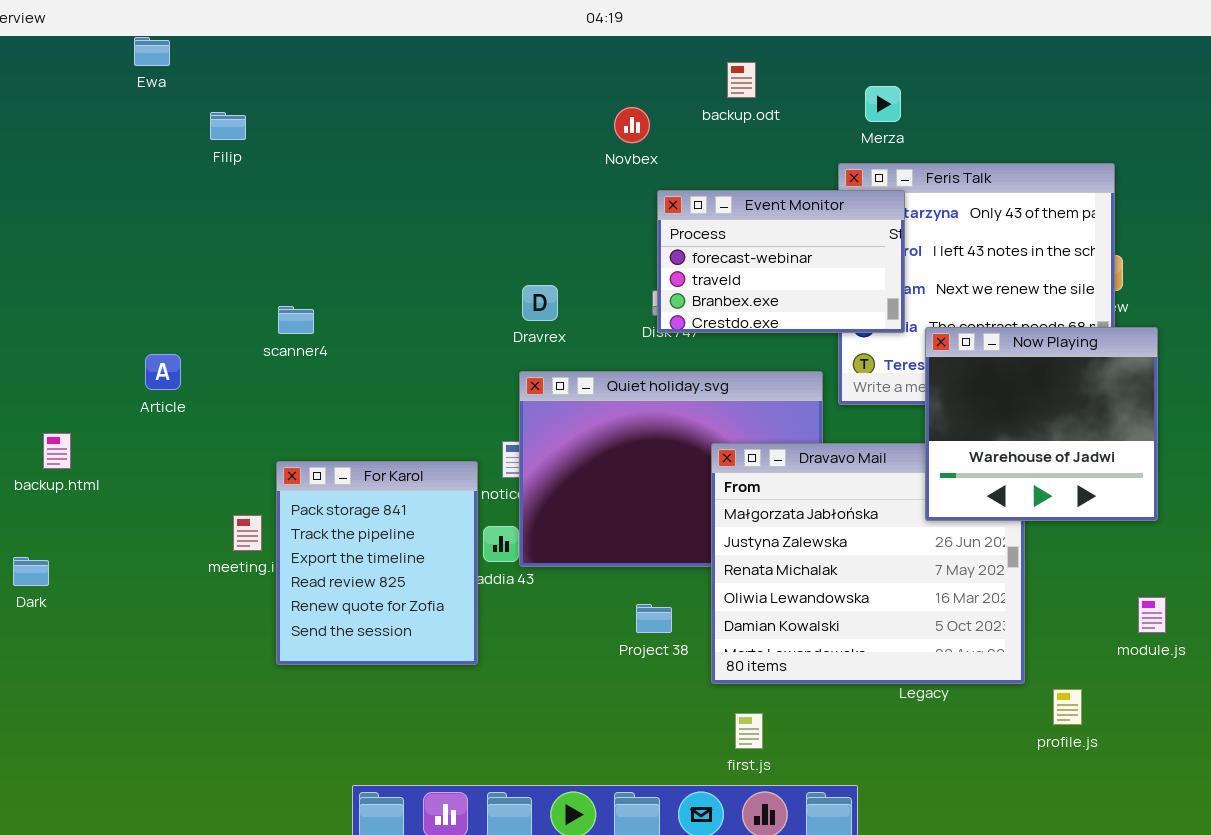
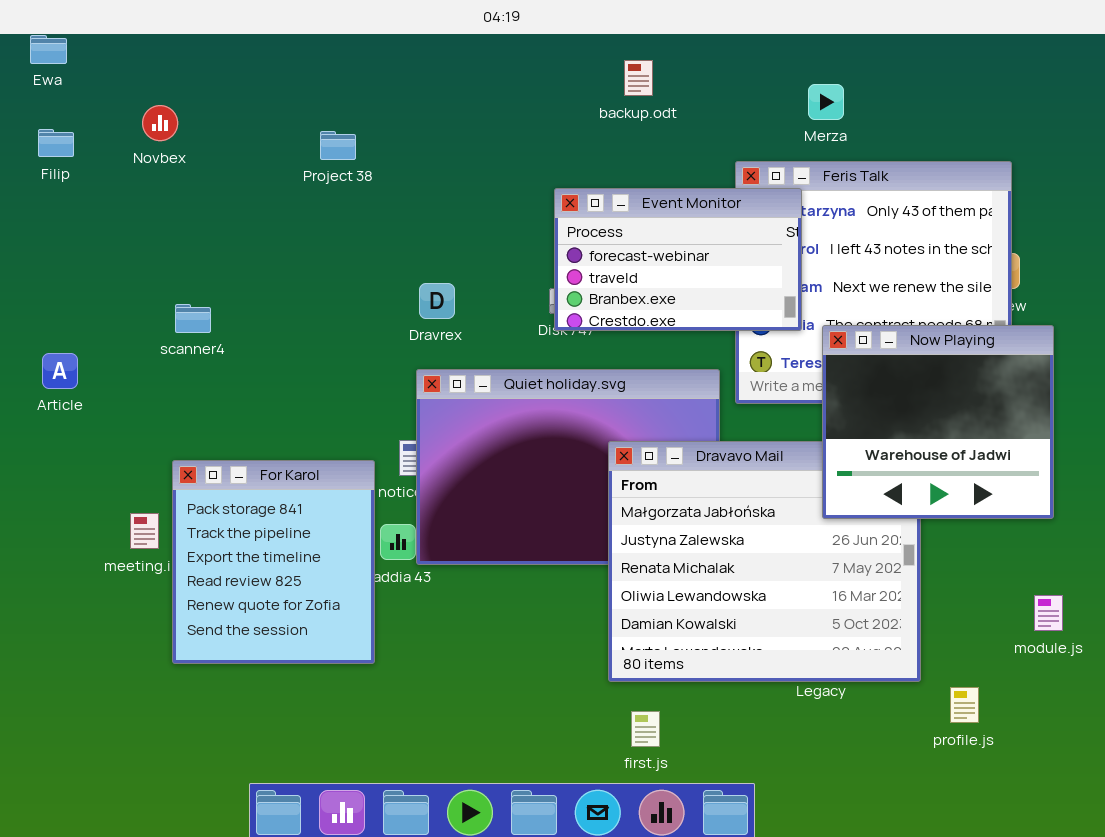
Merza: [865,86,901,122] -> [808,84,844,120], moved
Novbex: [614,107,650,143] -> [142,105,178,141], moved
Filip: [210,112,246,140] -> [38,129,74,157], moved
Project 38: [636,604,672,633] -> [320,131,356,160], moved

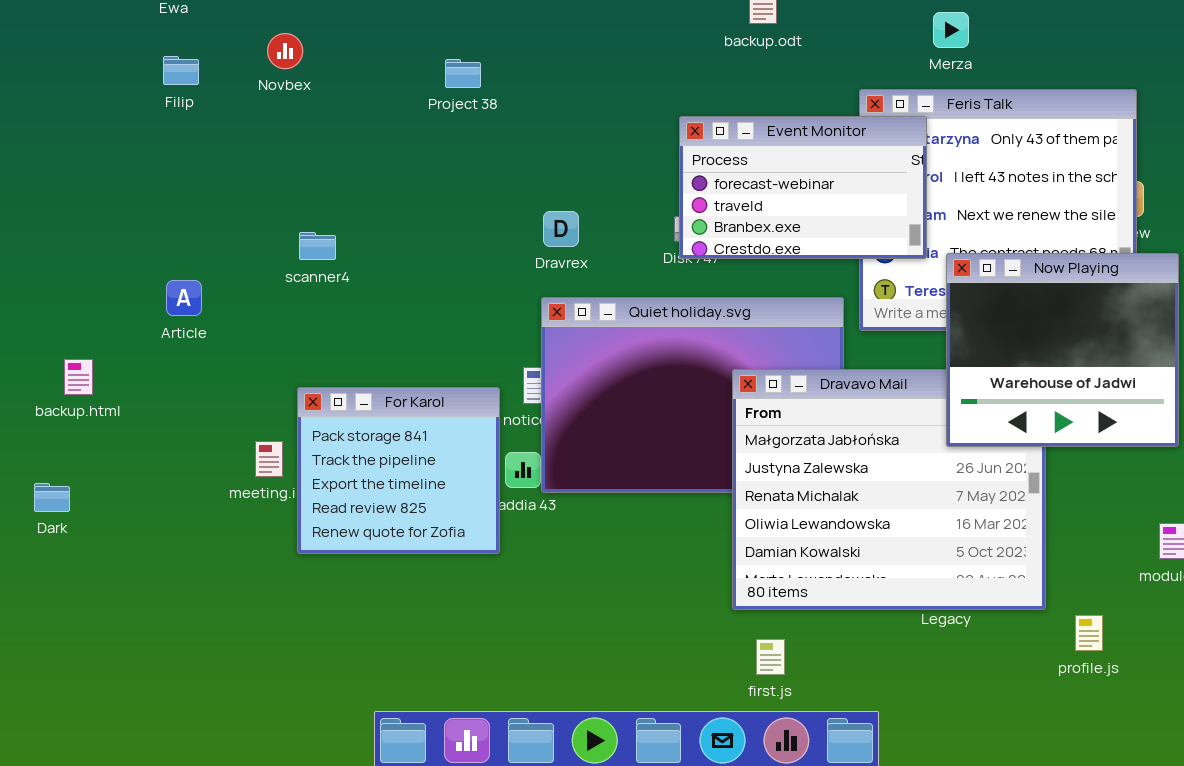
For Karol: [172,460,375,664] -> [297,387,500,554], resized

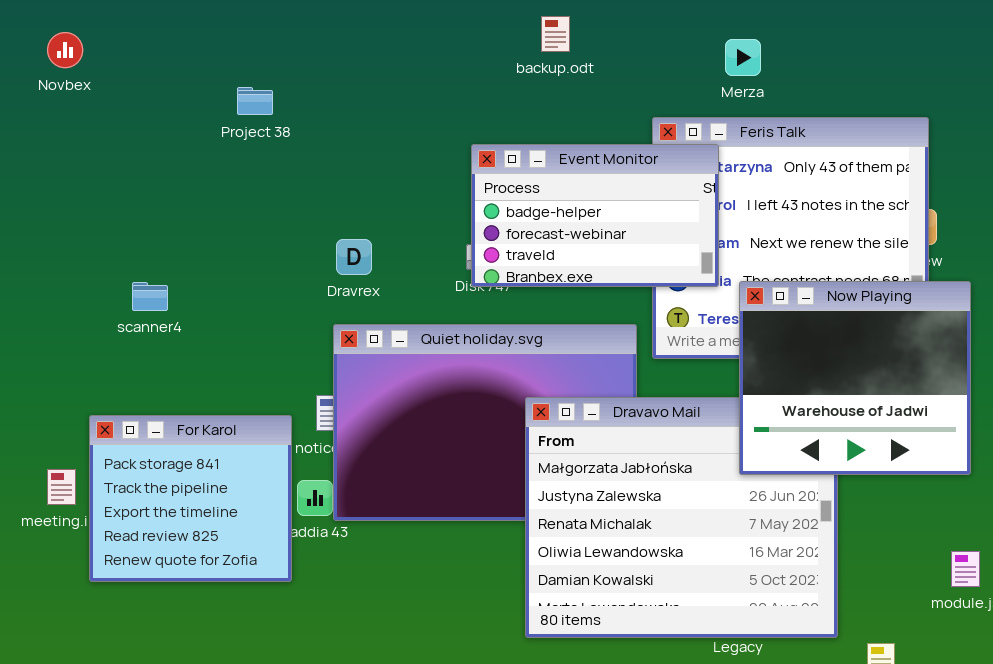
Novbex: [267,33,303,69] -> [47,32,83,68], moved
Event Monitor: [679,116,927,259] -> [471,144,719,287], scrolled up 1 row
scanner4: [299,232,336,260] -> [132,282,168,311], moved

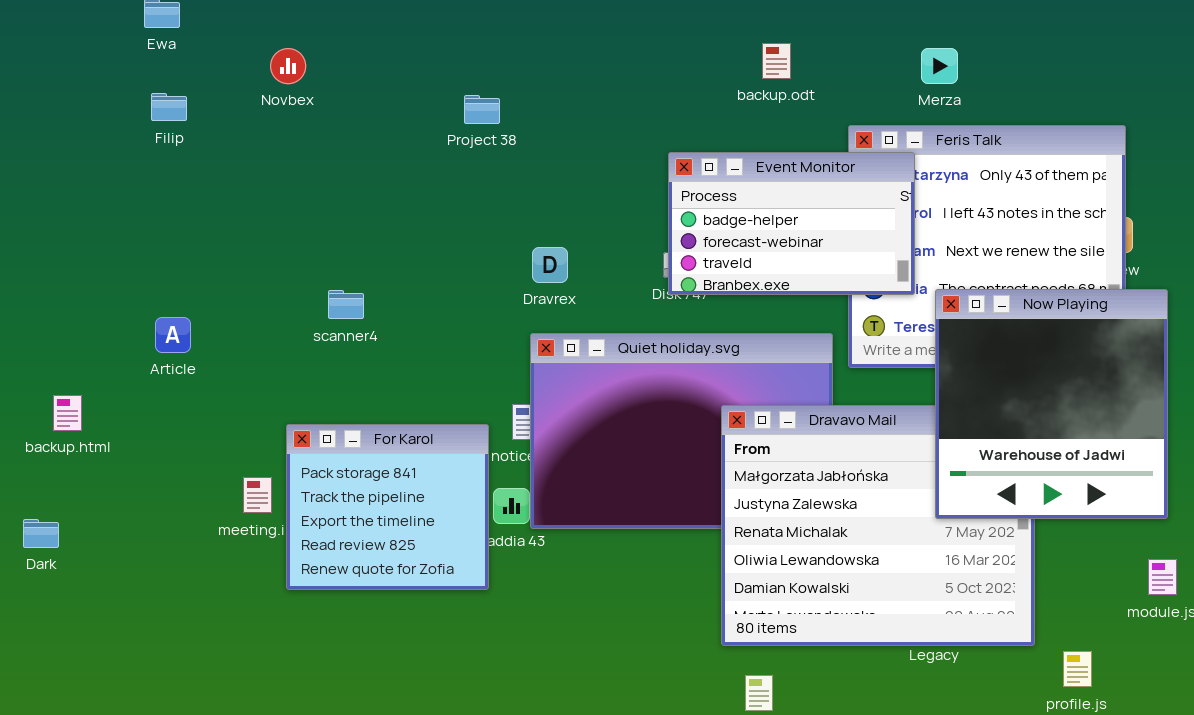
backup.odt: [541,16,570,52] -> [762,43,791,79], moved
Novbex: [47,32,83,68] -> [270,48,306,84], moved
Project 38: [237,87,273,115] -> [464,95,500,124], moved
Now Playing: [739,281,971,475] -> [935,289,1168,519], resized

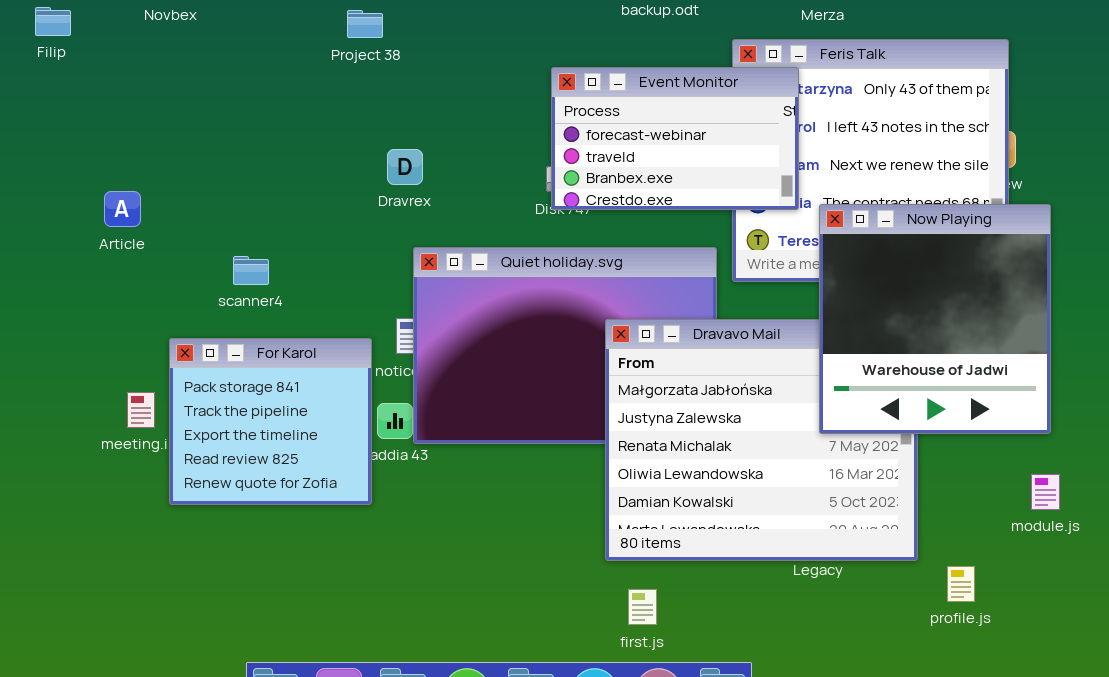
Event Monitor: [668,152,915,295] -> [551,67,799,210], scrolled down 1 row
Dravrex: [532,247,568,283] -> [387,149,423,185], moved
scanner4: [328,290,364,319] -> [233,256,269,285], moved
Article: [155,317,191,353] -> [104,191,141,227], moved

